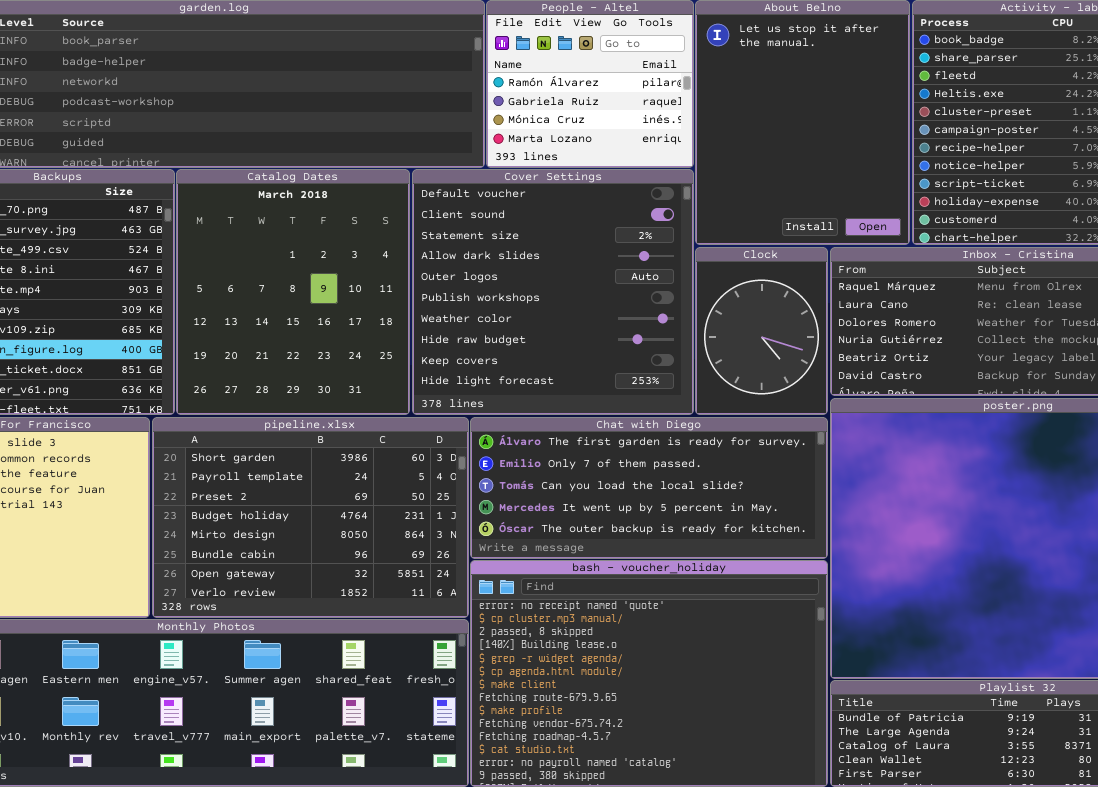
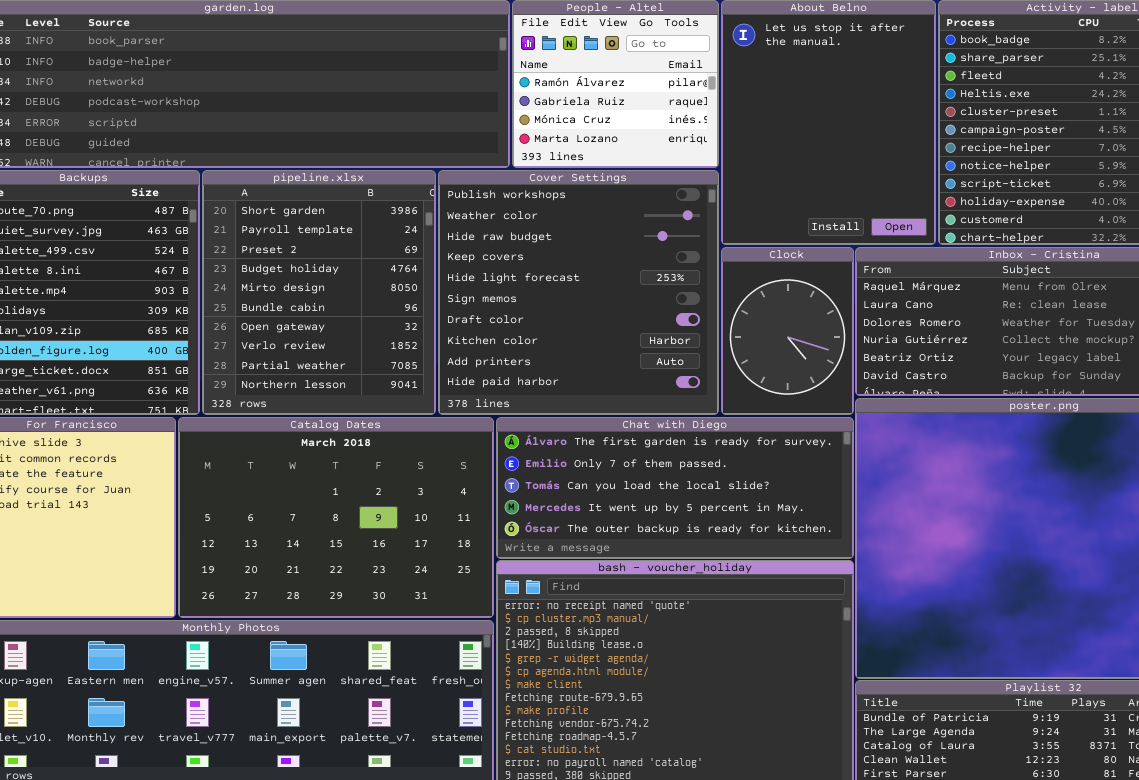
Catalog Dates: [176,169,410,415] -> [178,417,494,618], moved, resized
Cover Settings: [412,169,694,415] -> [438,170,719,415], scrolled down 5 rows
pipeline.xlsx: [152,417,469,618] -> [202,170,436,415], moved, resized

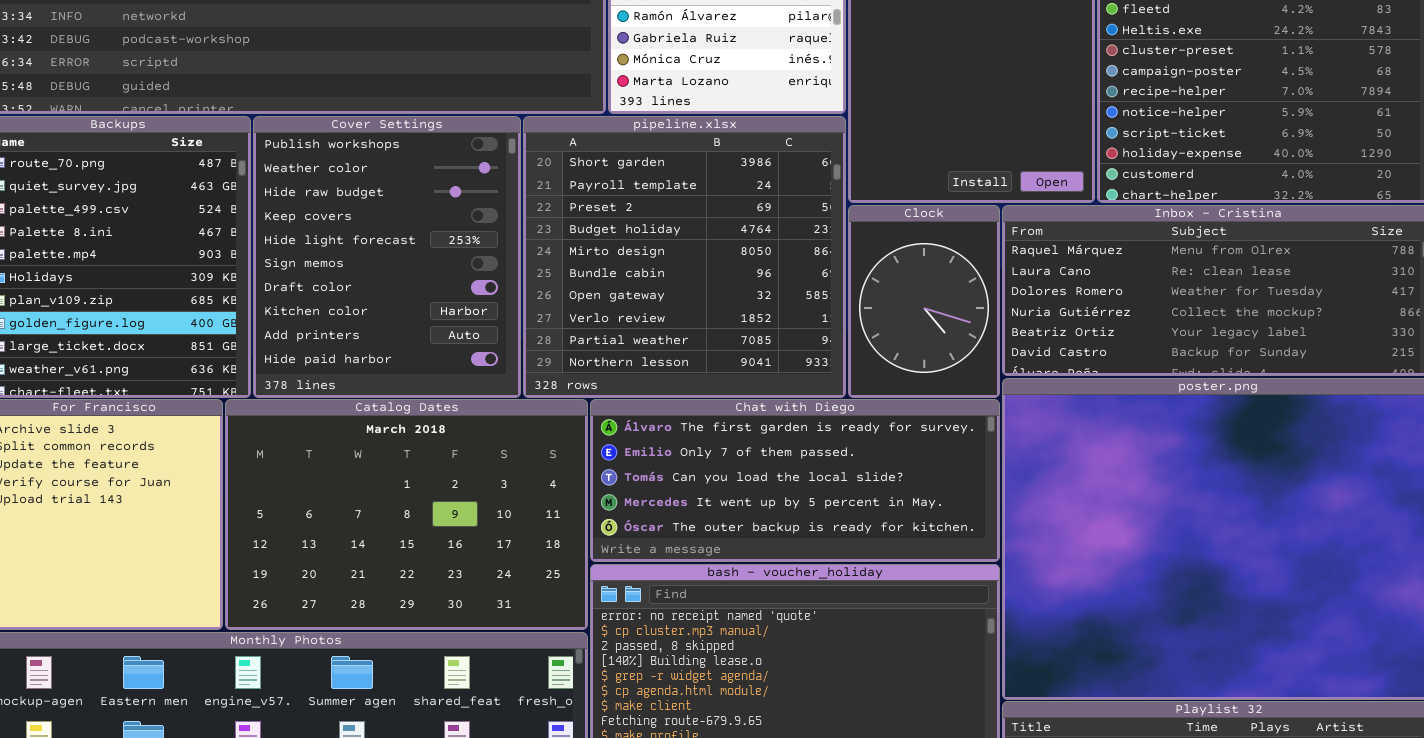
pipeline.xlsx: [202,170,436,415] -> [523,116,846,398], moved, resized
Cover Settings: [438,170,719,415] -> [253,116,521,398], moved, resized

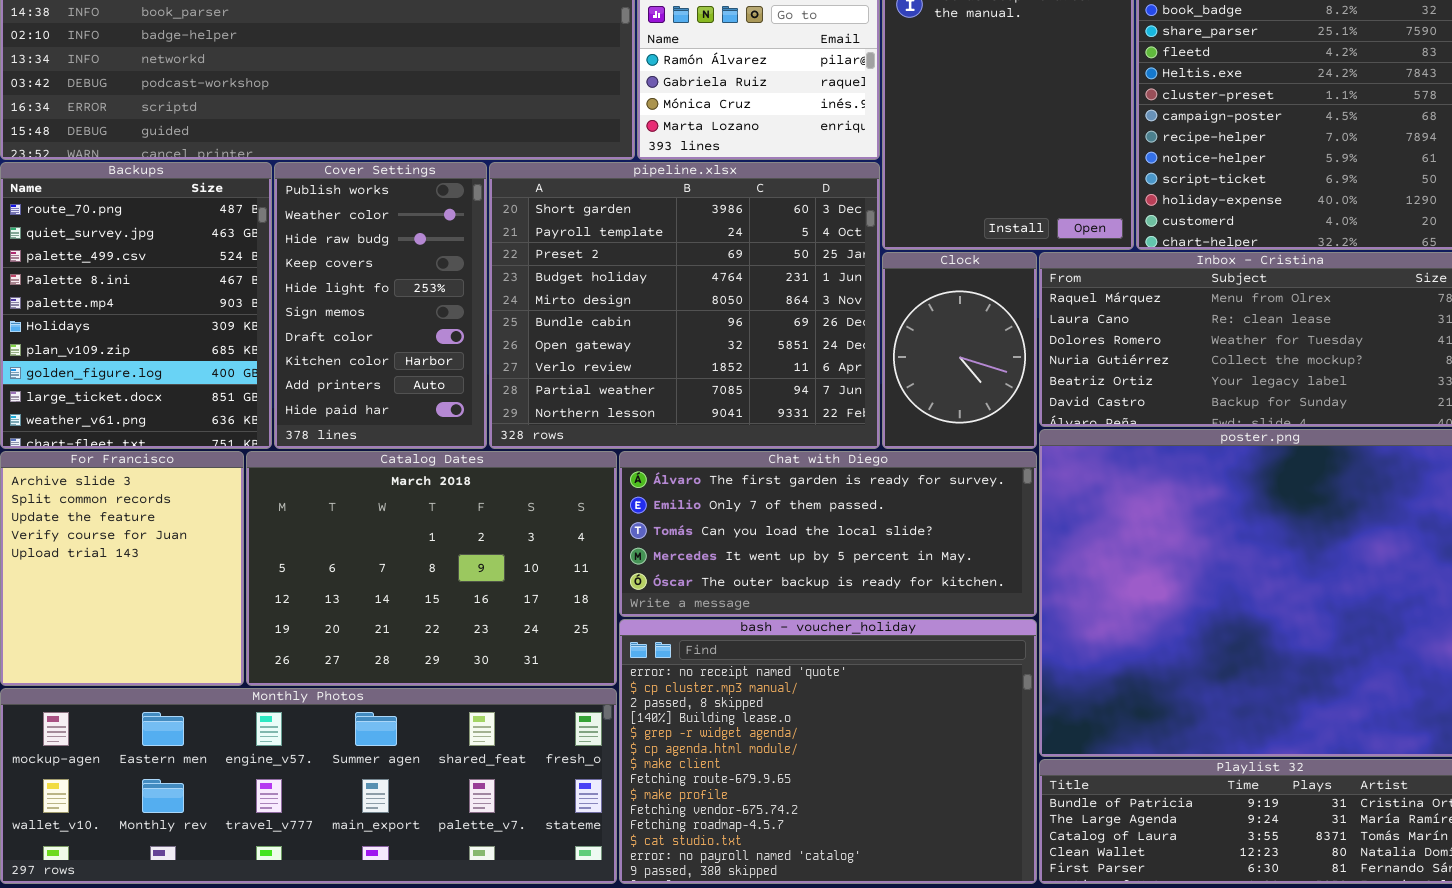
Cover Settings: [253,116,521,398] -> [274,162,487,449], resized
pipeline.xlsx: [523,116,846,398] -> [489,162,880,449], resized

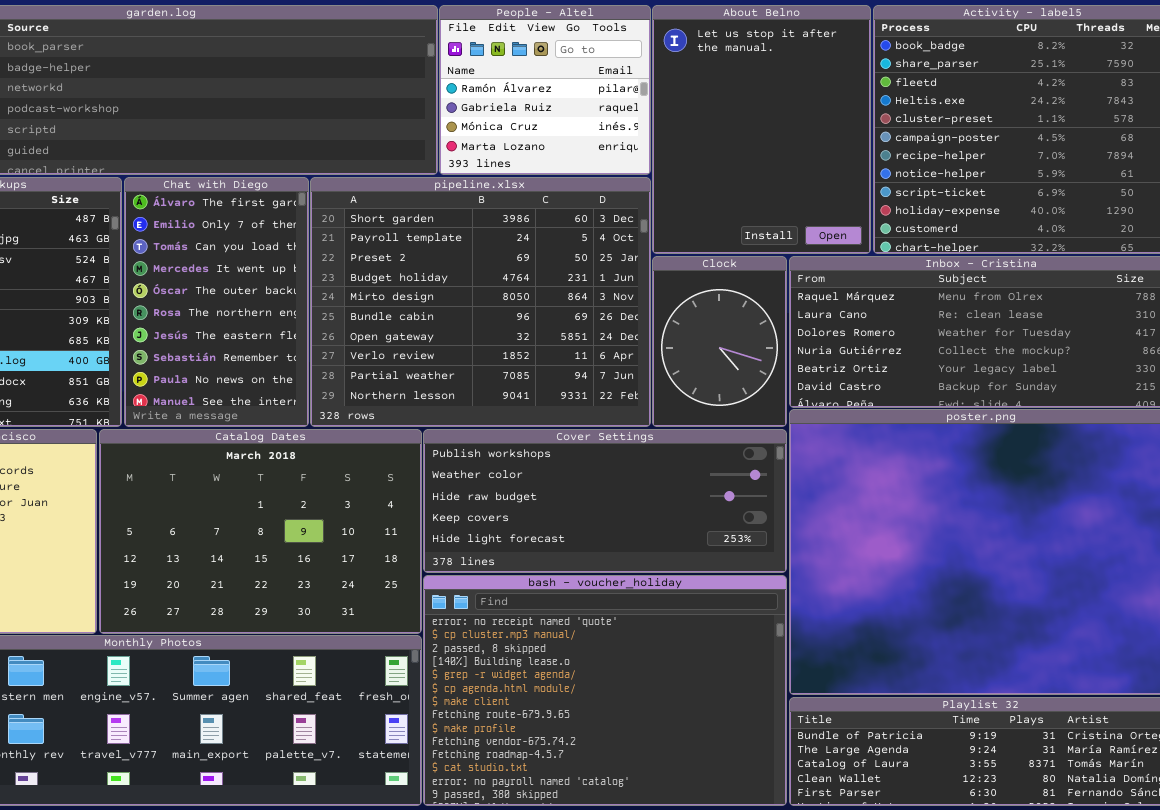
Cover Settings: [274,162,487,449] -> [423,429,787,573], moved, resized
Chat with Diego: [619,451,1037,617] -> [124,177,309,427], moved, resized

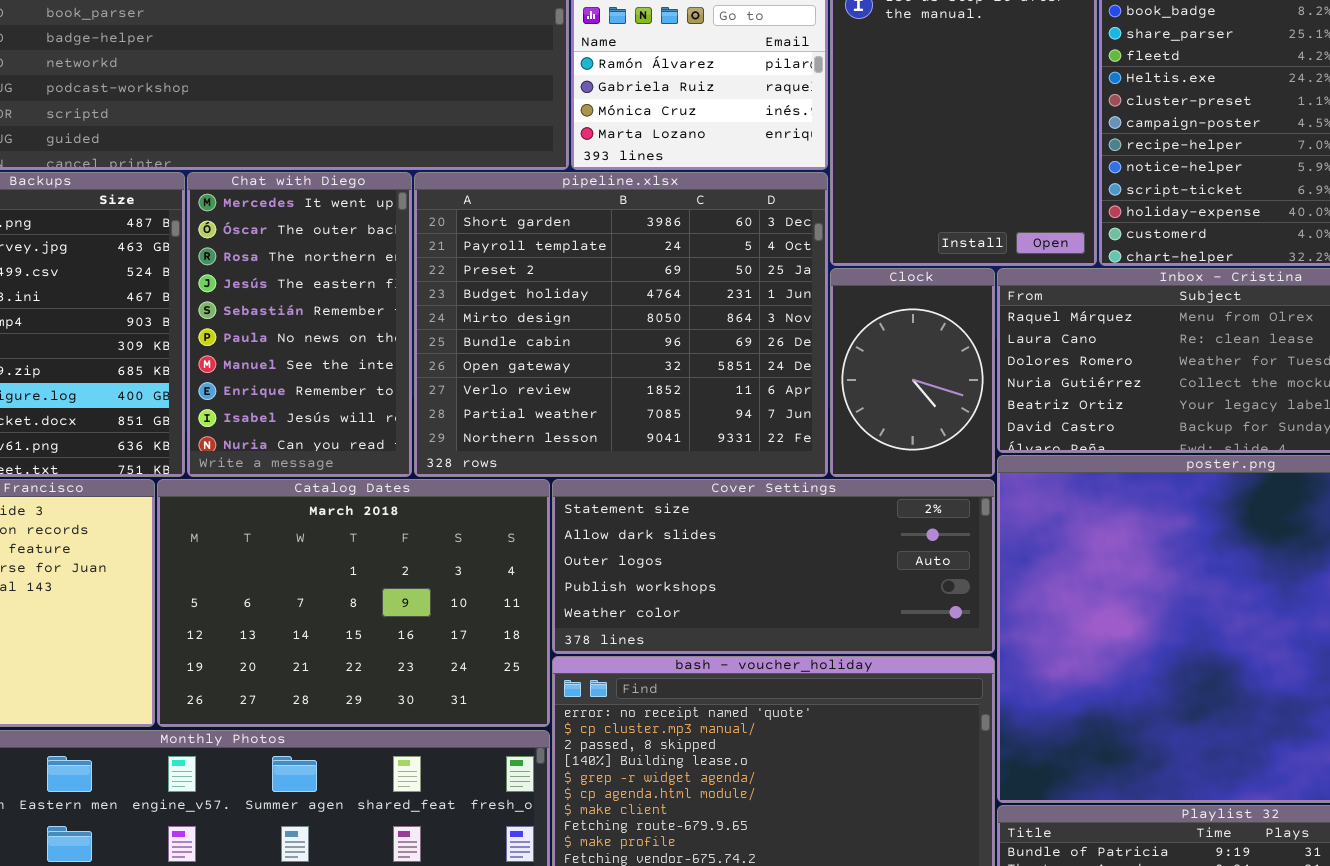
Chat with Diego: [124,177,309,427] -> [187,172,412,477], scrolled down 3 rows
Cover Settings: [423,429,787,573] -> [552,479,995,654], scrolled up 3 rows

